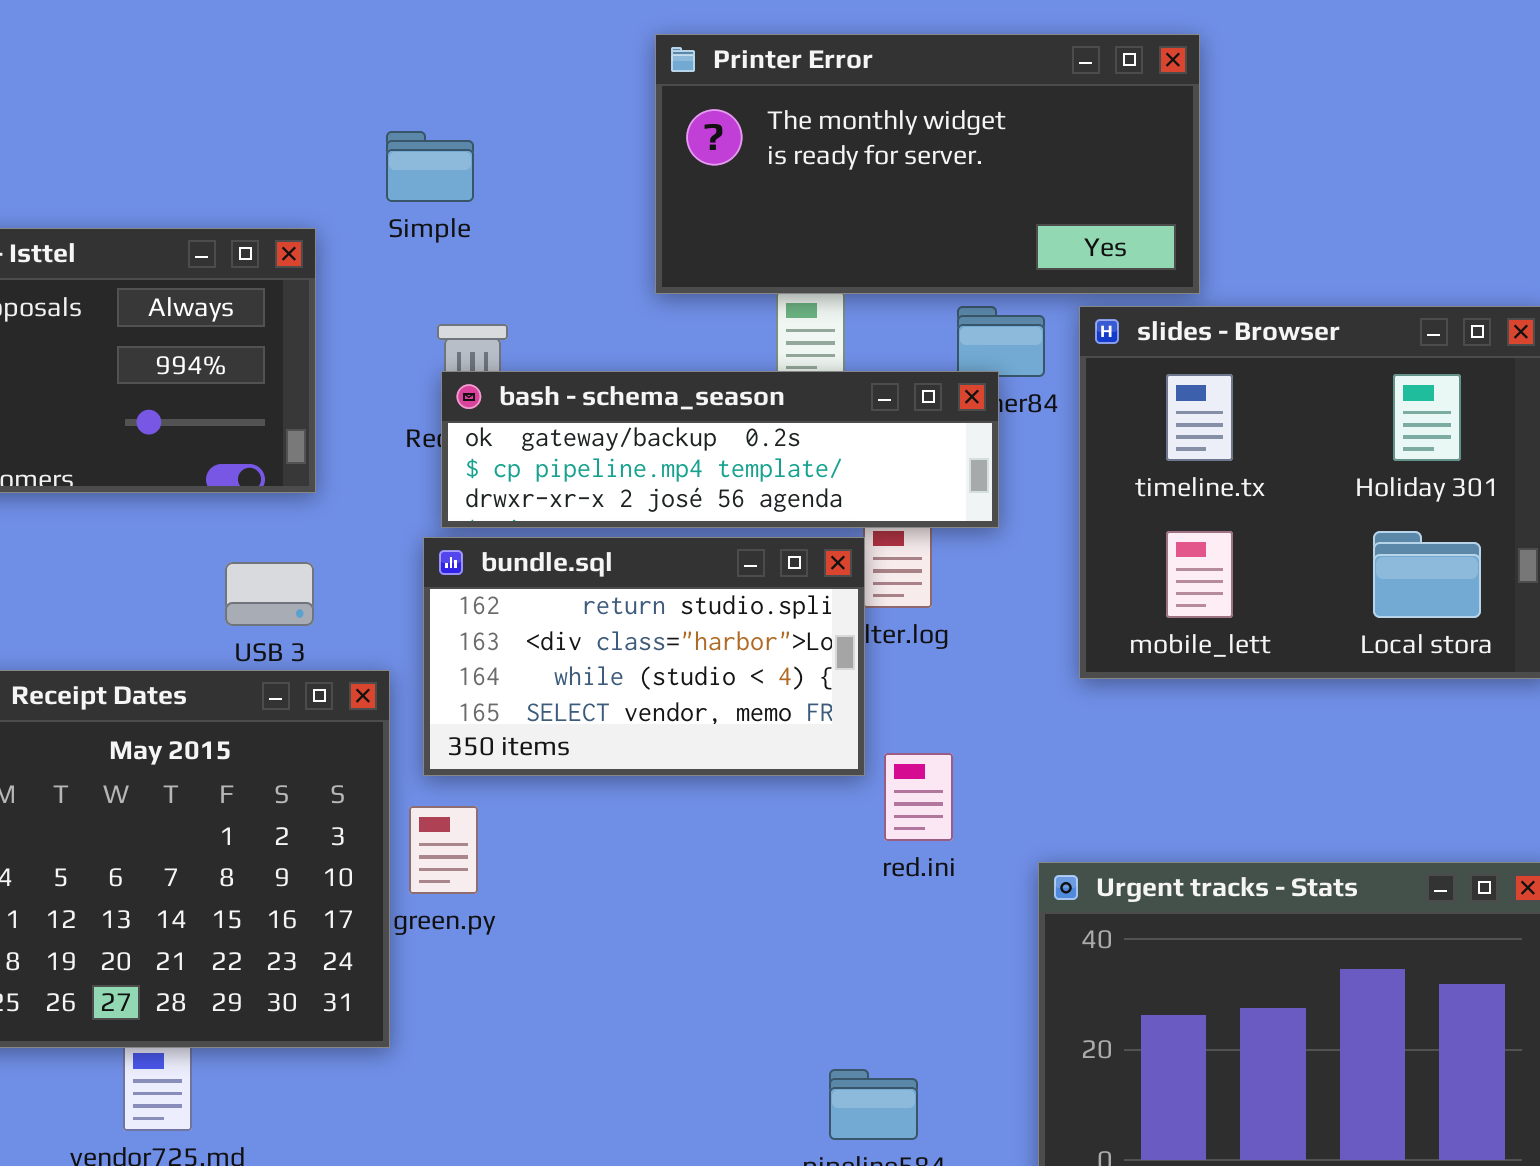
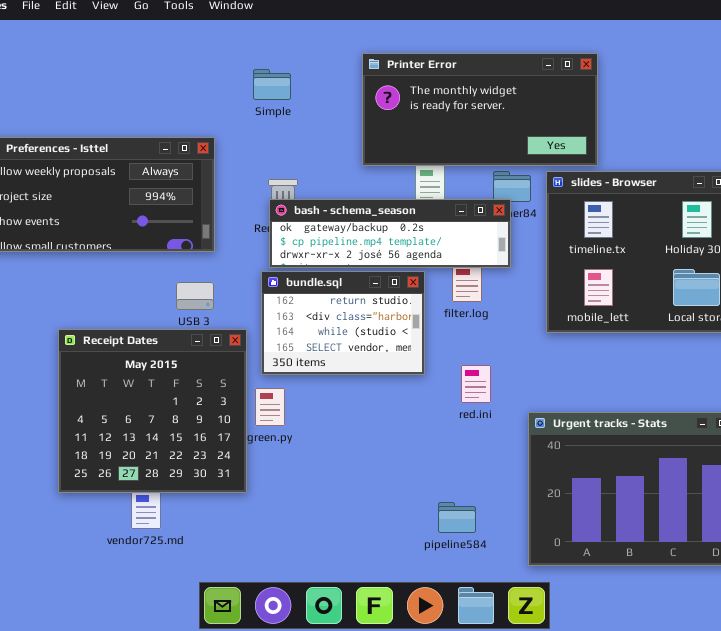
Simple: [386,131,474,202] -> [253,69,291,100], moved
bundle.sql: [423,537,865,776] -> [261,271,425,375], resized

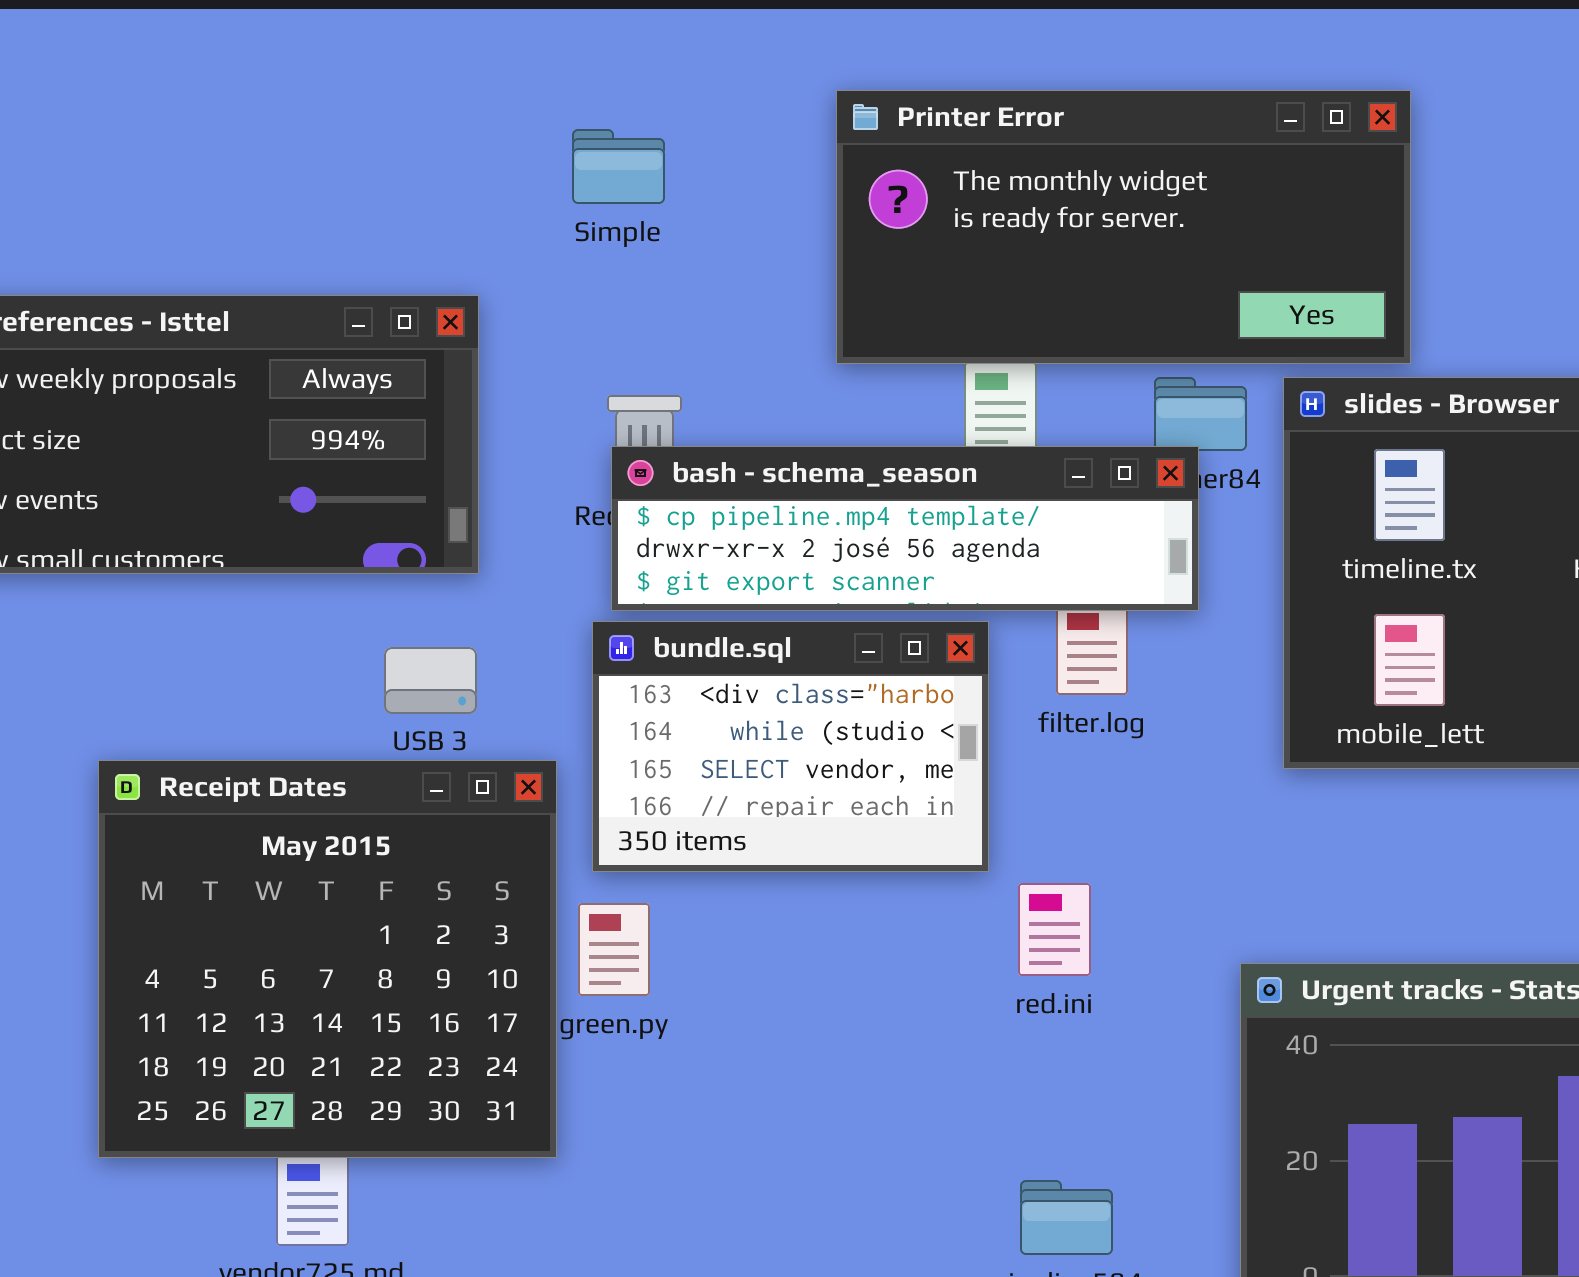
bash - schema_season: [269,199,511,268] -> [611,446,1199,611], scrolled down 1 row
bundle.sql: [261,271,425,375] -> [592,621,989,872], scrolled down 1 row
red.ini: [461,365,491,403] -> [1018,883,1091,976], moved

